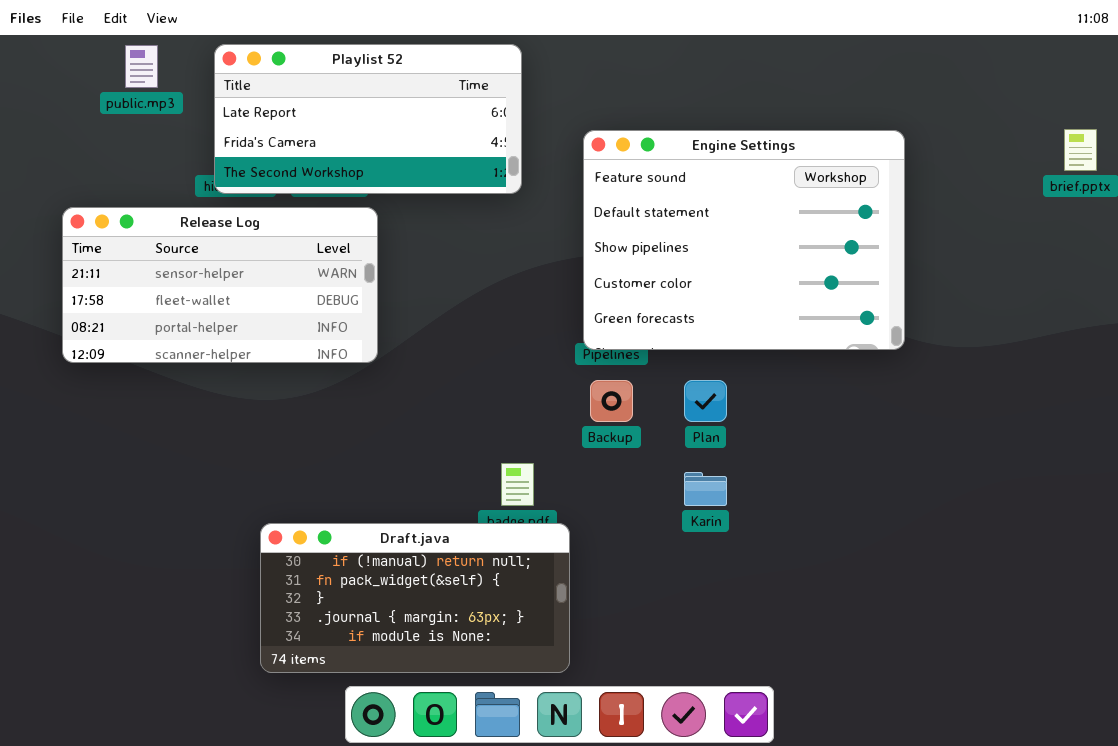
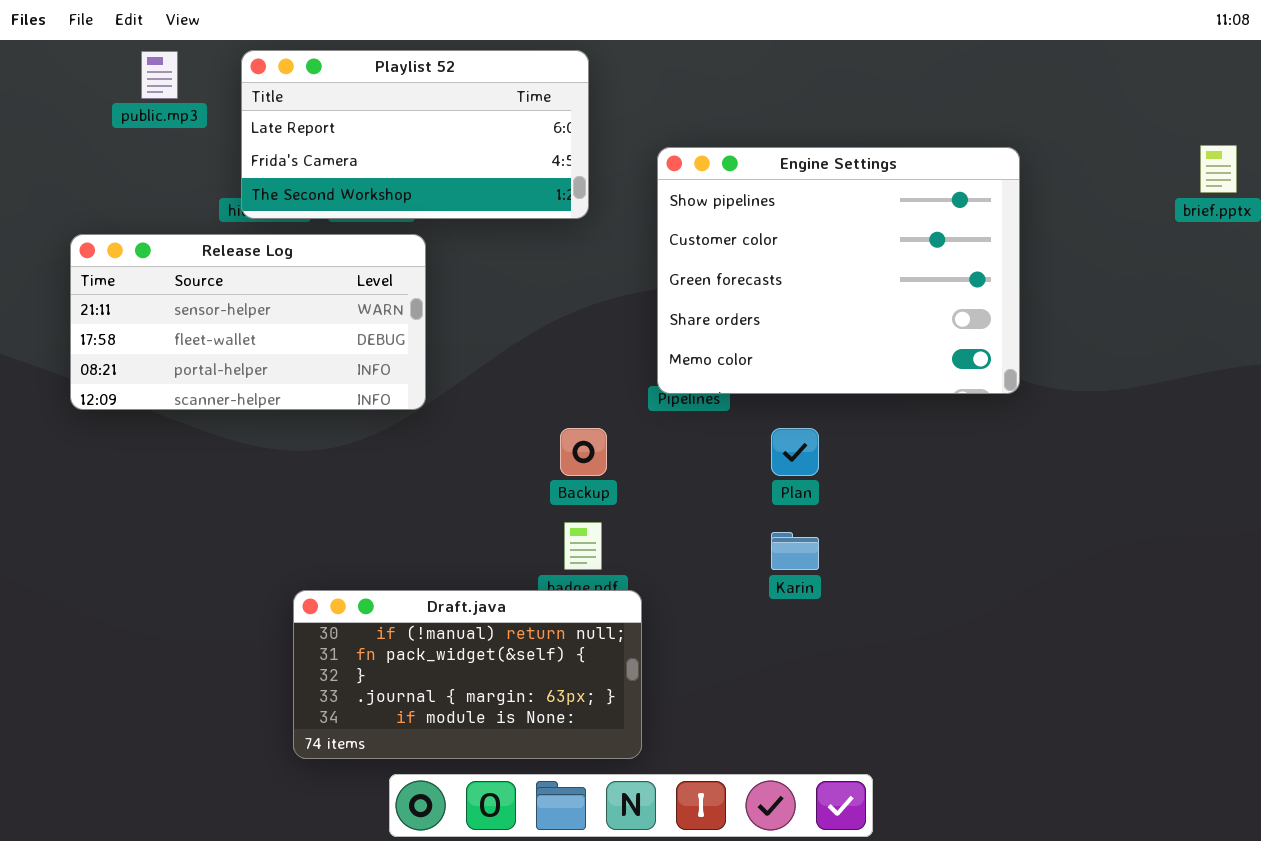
Engine Settings: [583,130,905,350] -> [657,147,1020,394], scrolled down 2 rows
Backup: [590,380,633,422] -> [560,428,607,476], moved

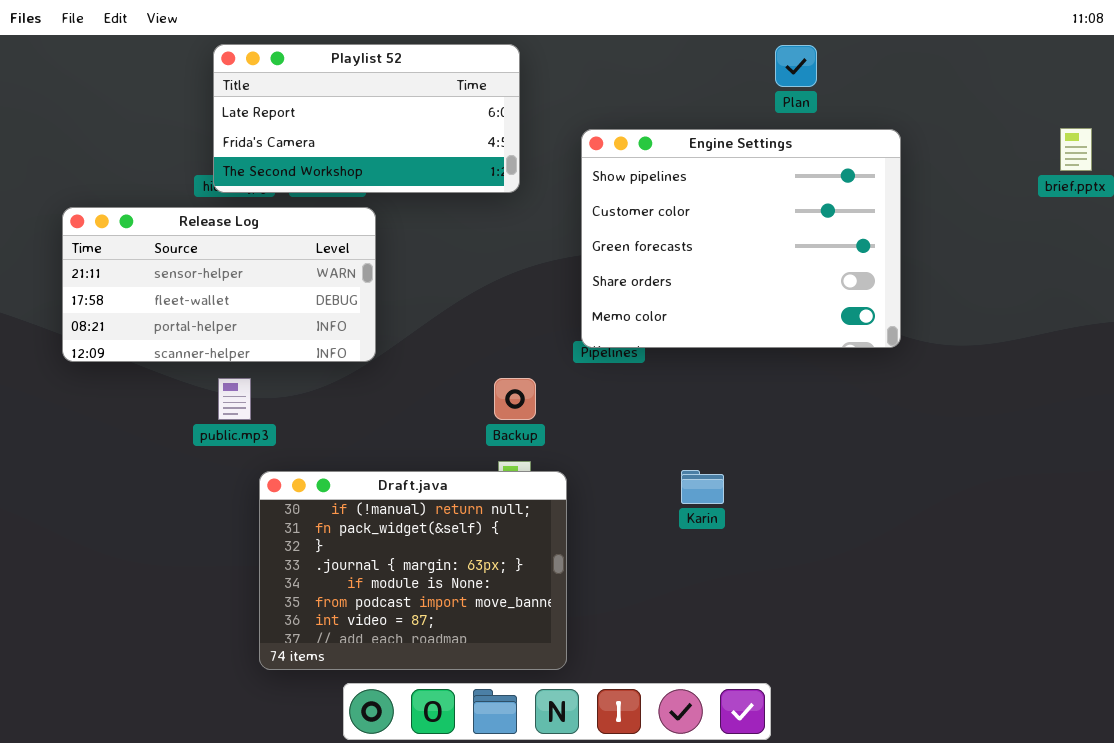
public.mp3: [141,51,178,99] -> [218,378,251,420], moved
Plan: [771,428,819,476] -> [775,45,817,87], moved
Draft.java: [293,590,642,759] -> [259,471,567,670], resized

